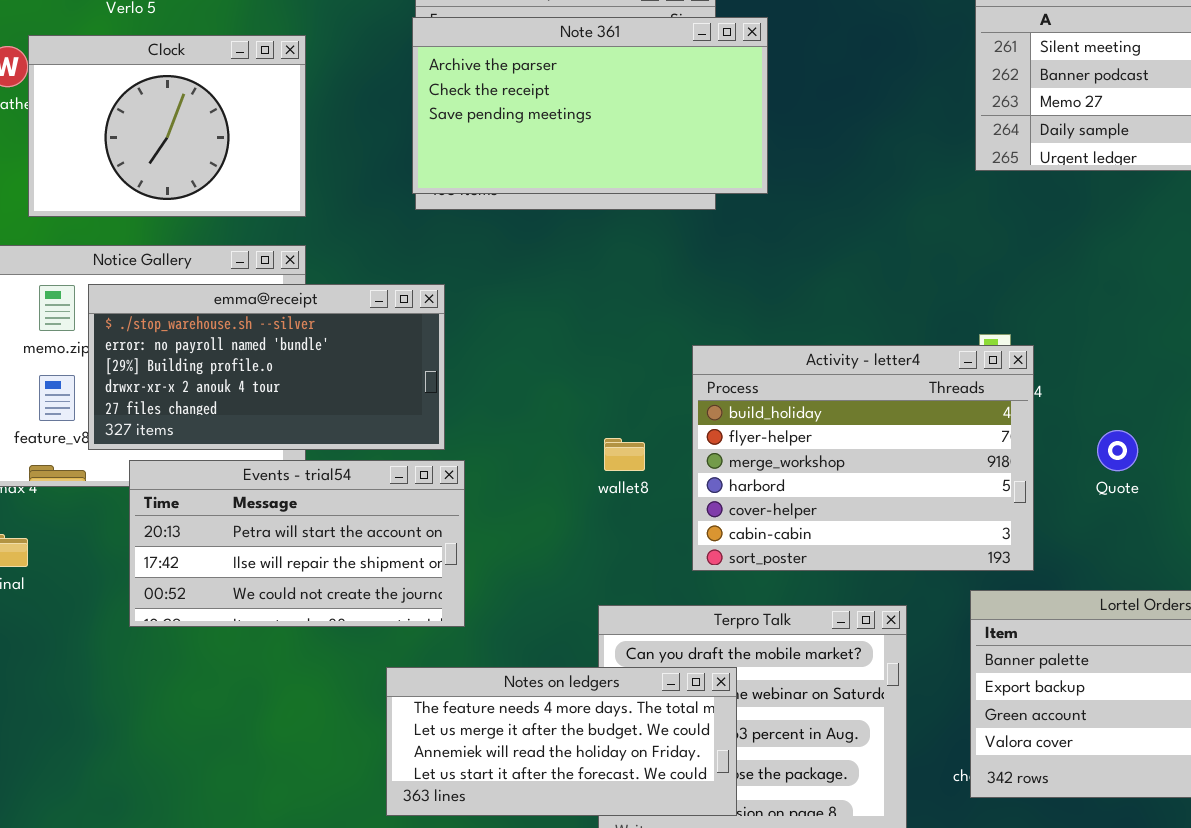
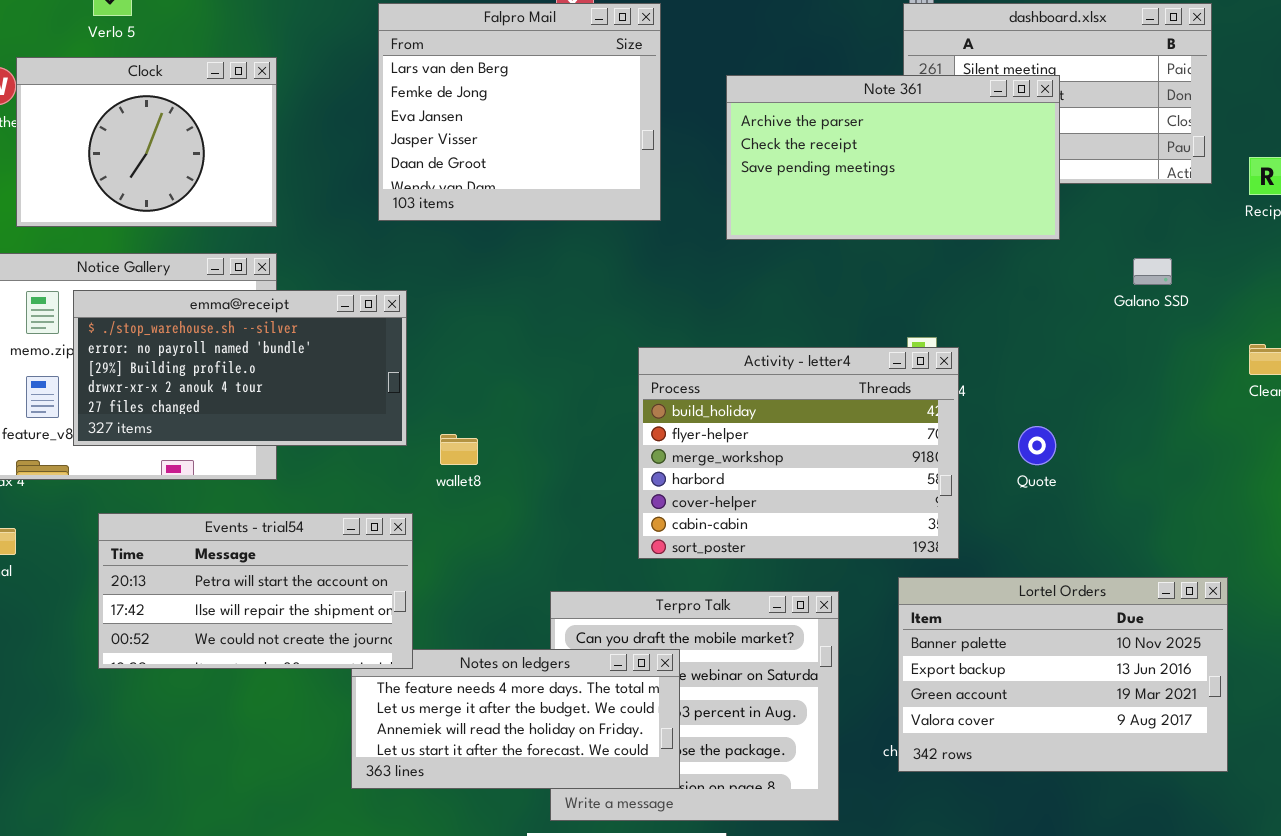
Note 361: [412,17,768,194] -> [726,75,1060,240], moved
wallet8: [604,438,645,471] -> [440,434,478,465], moved
Events - trial54: [129,460,465,627] -> [98,513,413,669], moved

